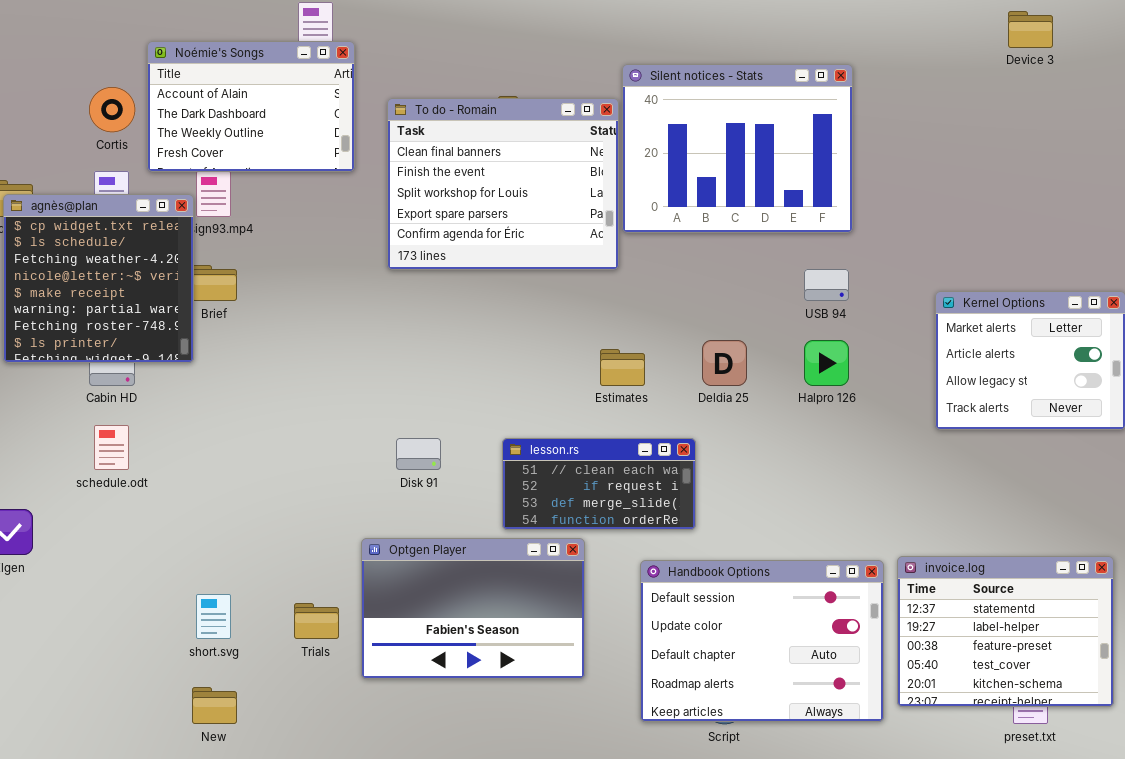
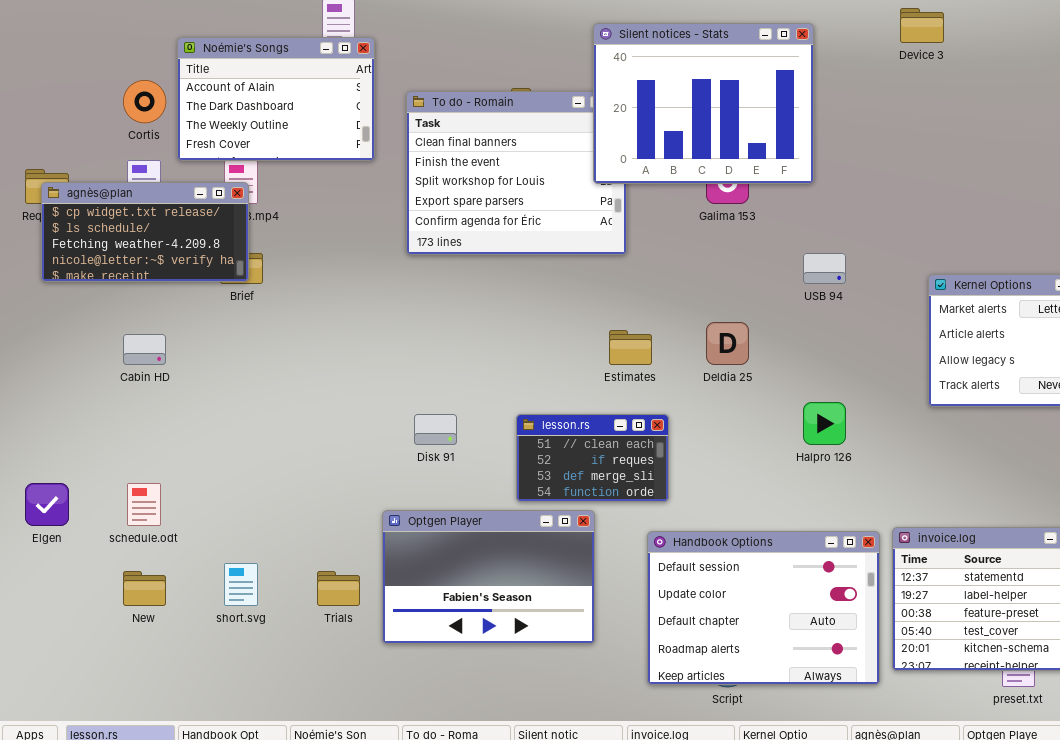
Device 3: [1008,11,1053,48] -> [900,8,944,43], moved
Silent notices - Stats: [622,64,853,233] -> [593,23,814,184], moved
agnès@plan: [3,194,194,363] -> [41,182,249,282], resized
Halpro 126: [804,340,849,386] -> [803,402,846,445], moved
schedule.odt: [94,425,129,470] -> [127,483,161,526], moved
lesson.rs: [502,438,696,530] -> [516,414,669,502], resized
New: [192,687,237,724] -> [123,571,166,606], moved

